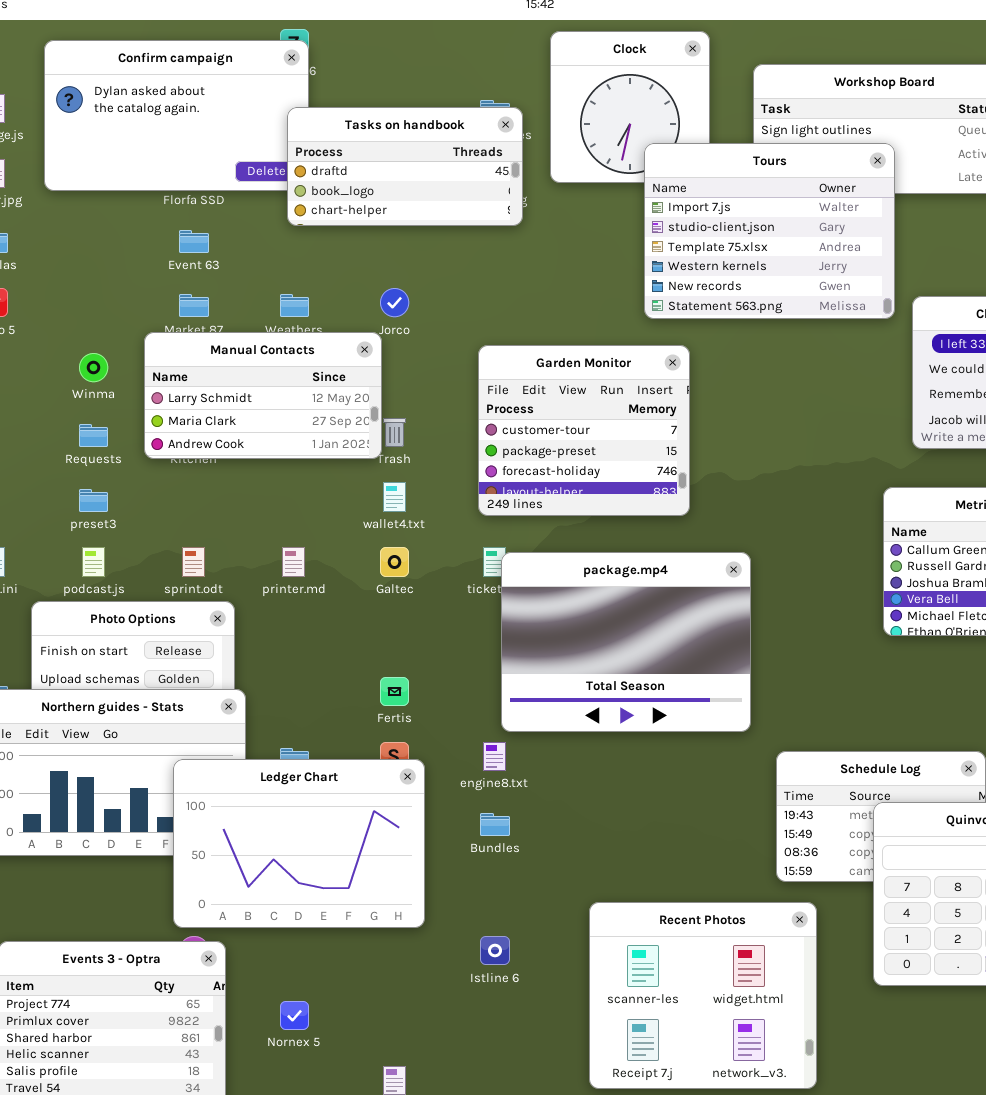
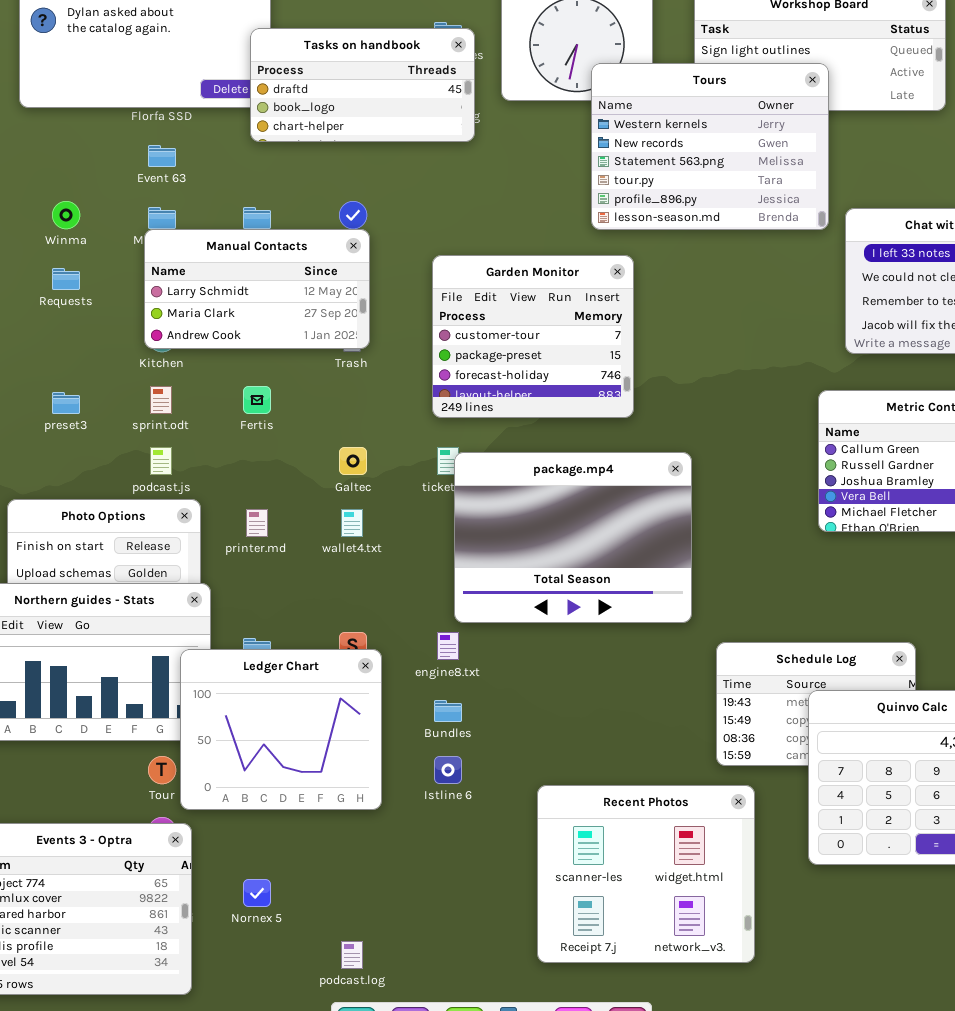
Tours: [644,143,895,319] -> [591,63,829,230], scrolled down 3 rows
Manual Contacts: [144,332,382,459] -> [144,229,370,349], moved
Winma: [79,353,108,382] -> [52,201,80,229], moved
Requests: [79,424,108,447] -> [52,268,80,290], moved
wallet4.txt: [383,482,406,512] -> [341,509,363,537], moved
podcast.js: [82,547,105,577] -> [150,447,172,475], moved
sprint.odt: [182,547,205,577] -> [150,386,172,414], moved
printer.md: [282,547,305,577] -> [246,509,268,537], moved
Fertis: [380,677,409,706] -> [243,386,271,414], moved
Ledger Chart: [173,759,425,928] -> [180,649,382,810], resized
Istline 6: [480,936,510,965] -> [434,756,462,784], moved

